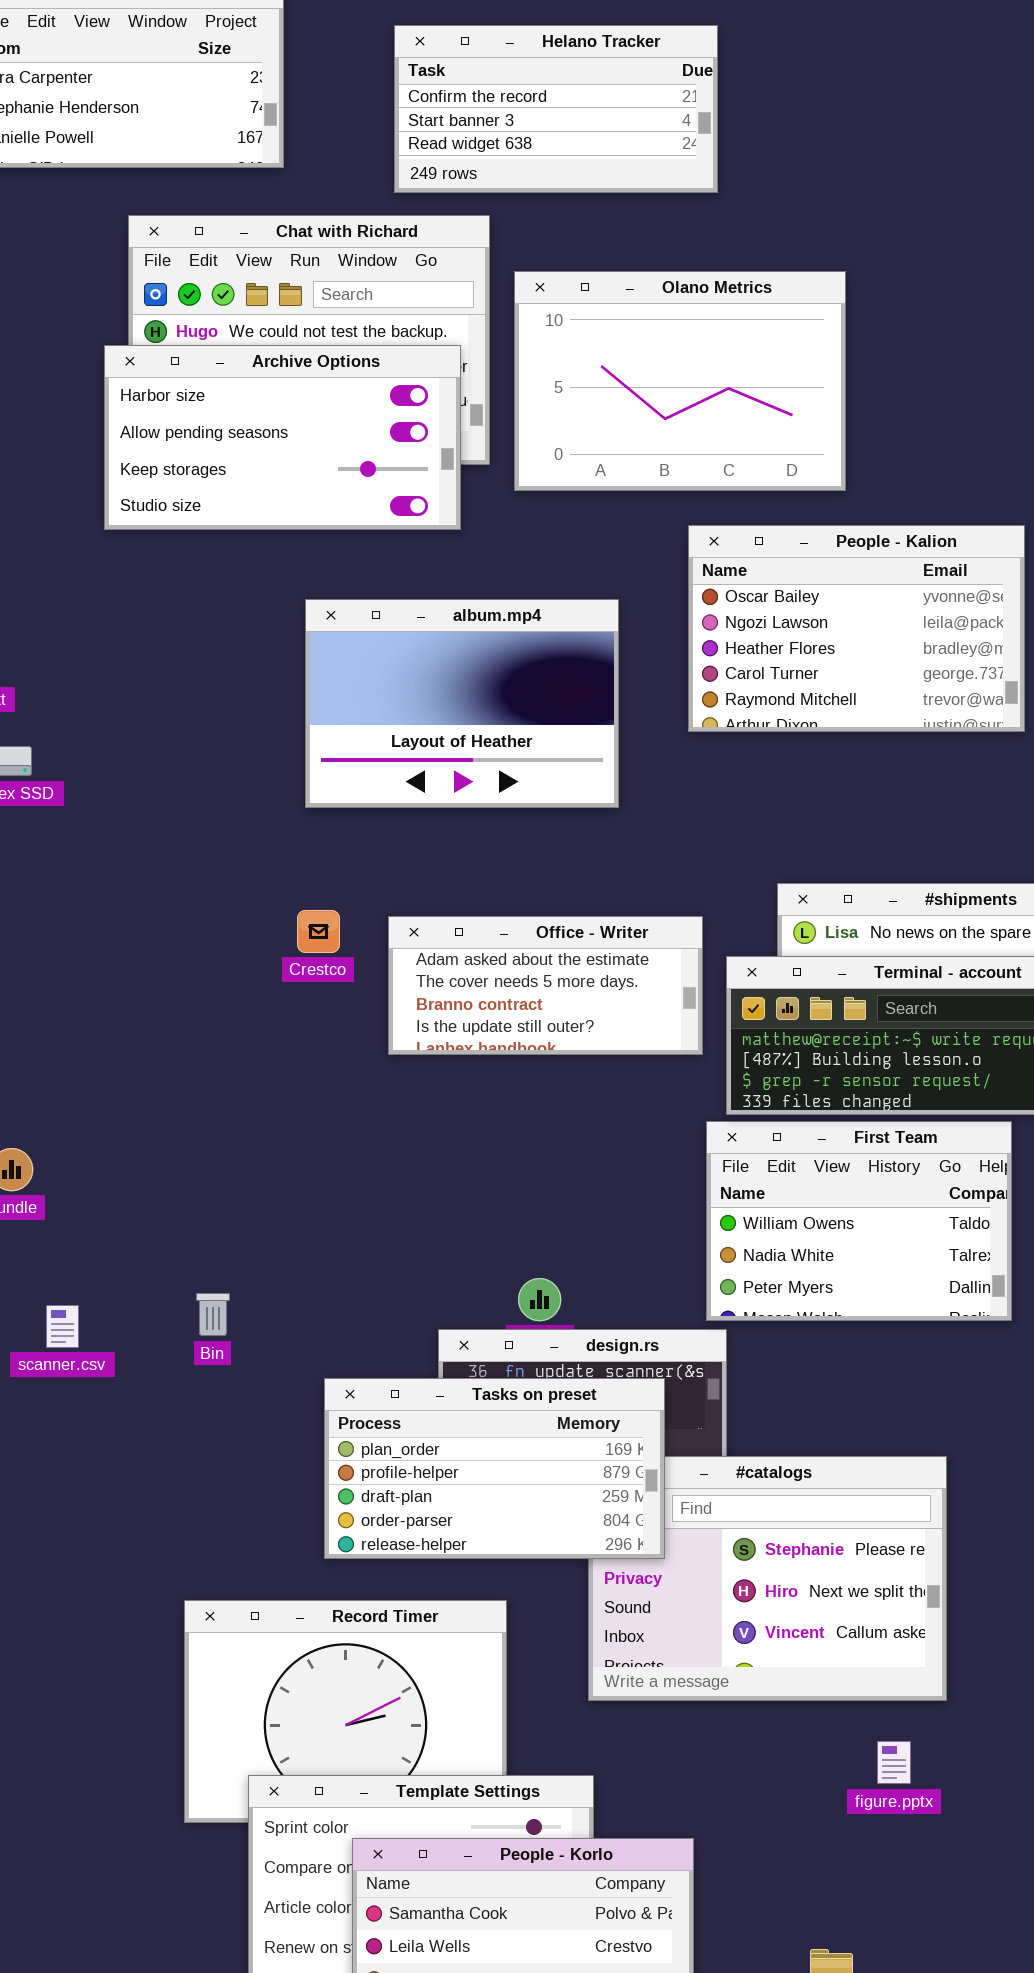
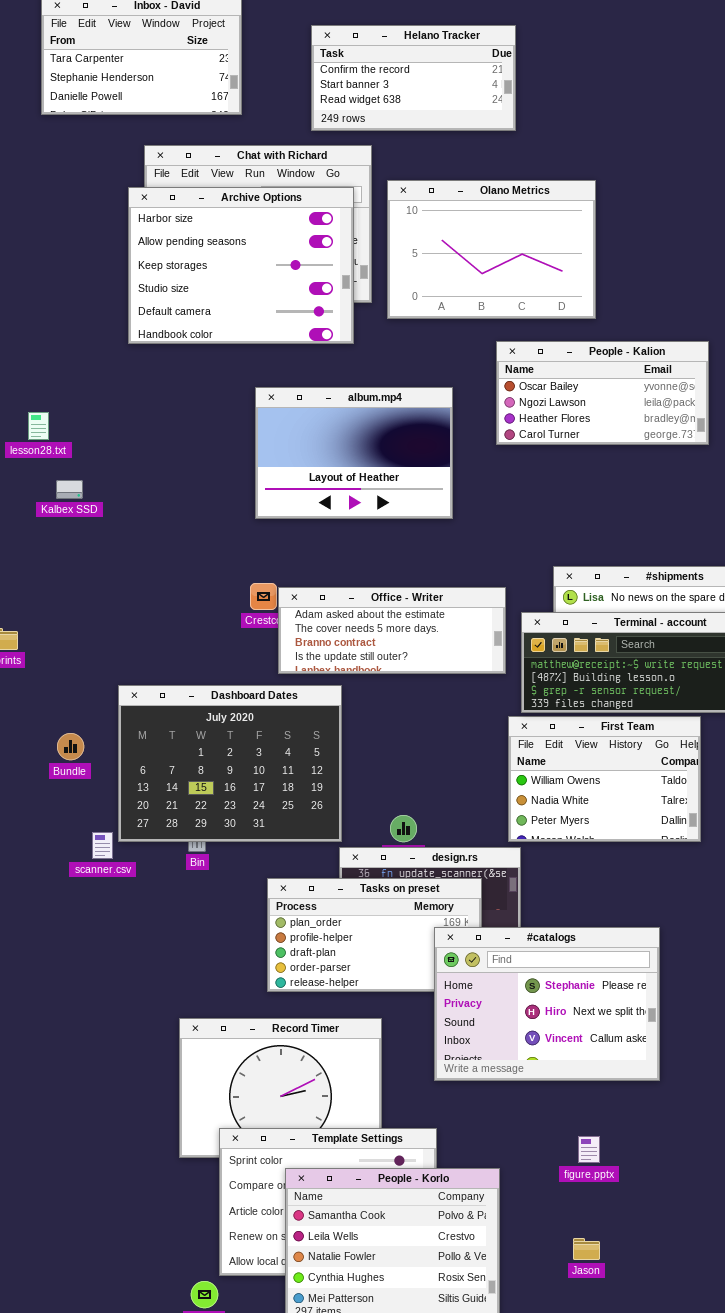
Archive Options: [104,345,461,530] -> [128,187,354,344], resized
People - Kalion: [688,525,1025,732] -> [496,341,709,445], resized
Office - Writer: [388,916,703,1055] -> [278,587,506,674], resized
Dashboard Dates: none -> [118,685,342,842], opened
#catalogs: [588,1456,947,1701] -> [434,927,660,1081], raised
figure.pptx: [877,1741,911,1784] -> [578,1136,600,1163], moved

